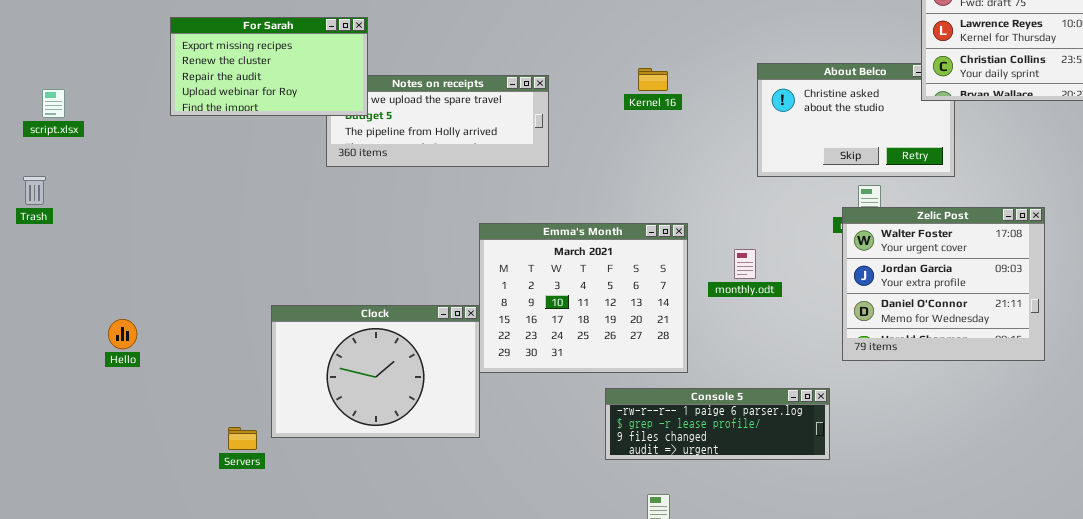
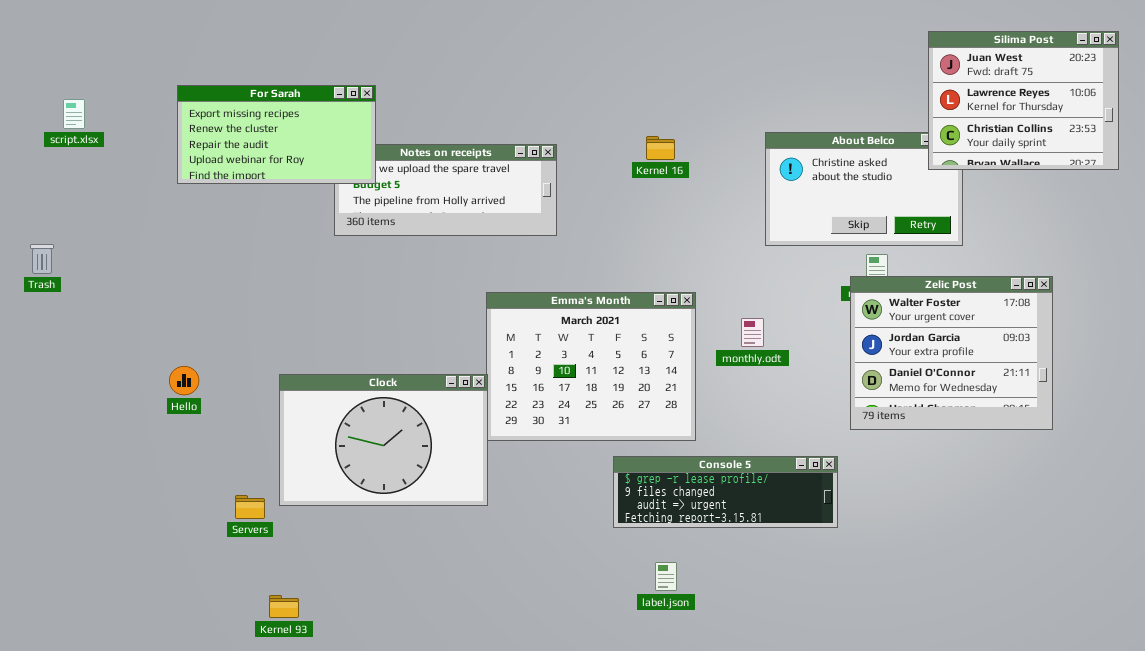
script.xlsx: [42,89,65,118] -> [63,99,85,129], moved
Hello: [108,319,137,349] -> [169,366,199,395], moved
Console 5: [605,388,830,460] -> [613,456,838,528], scrolled down 1 row

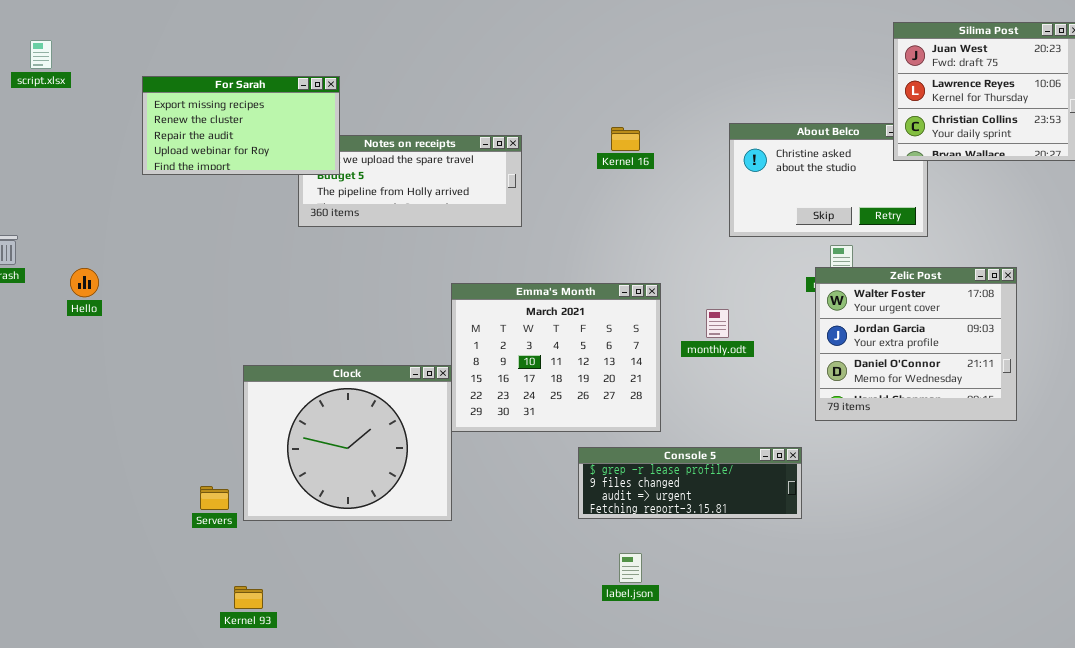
script.xlsx: [63,99,85,129] -> [30,40,52,69], moved
Hello: [169,366,199,395] -> [70,268,99,297], moved
Clock: [279,374,488,506] -> [243,365,452,521], resized

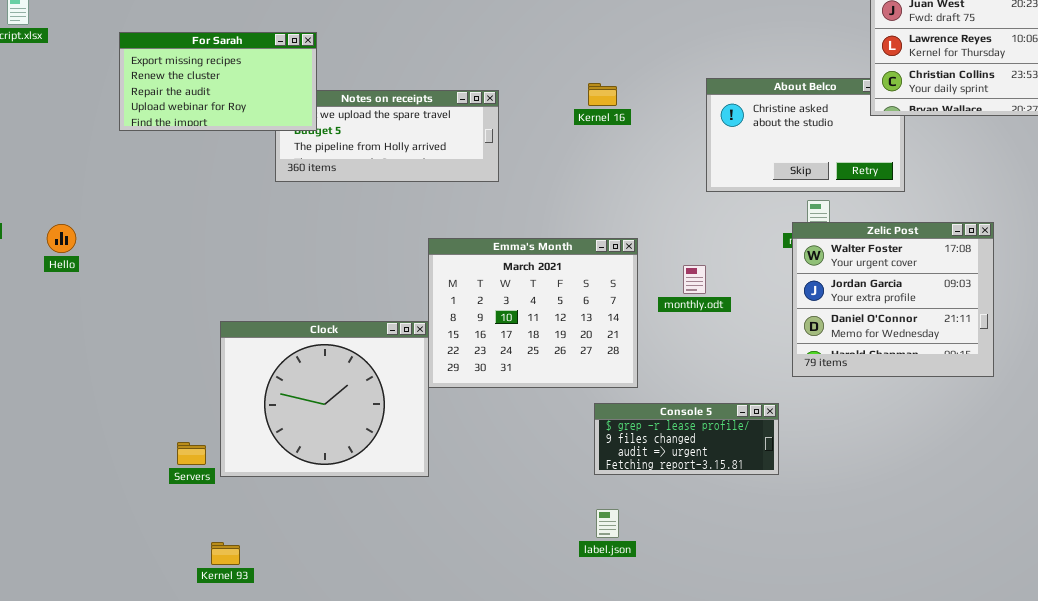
Console 5: [578,447,802,519] -> [594,403,779,475], resized

